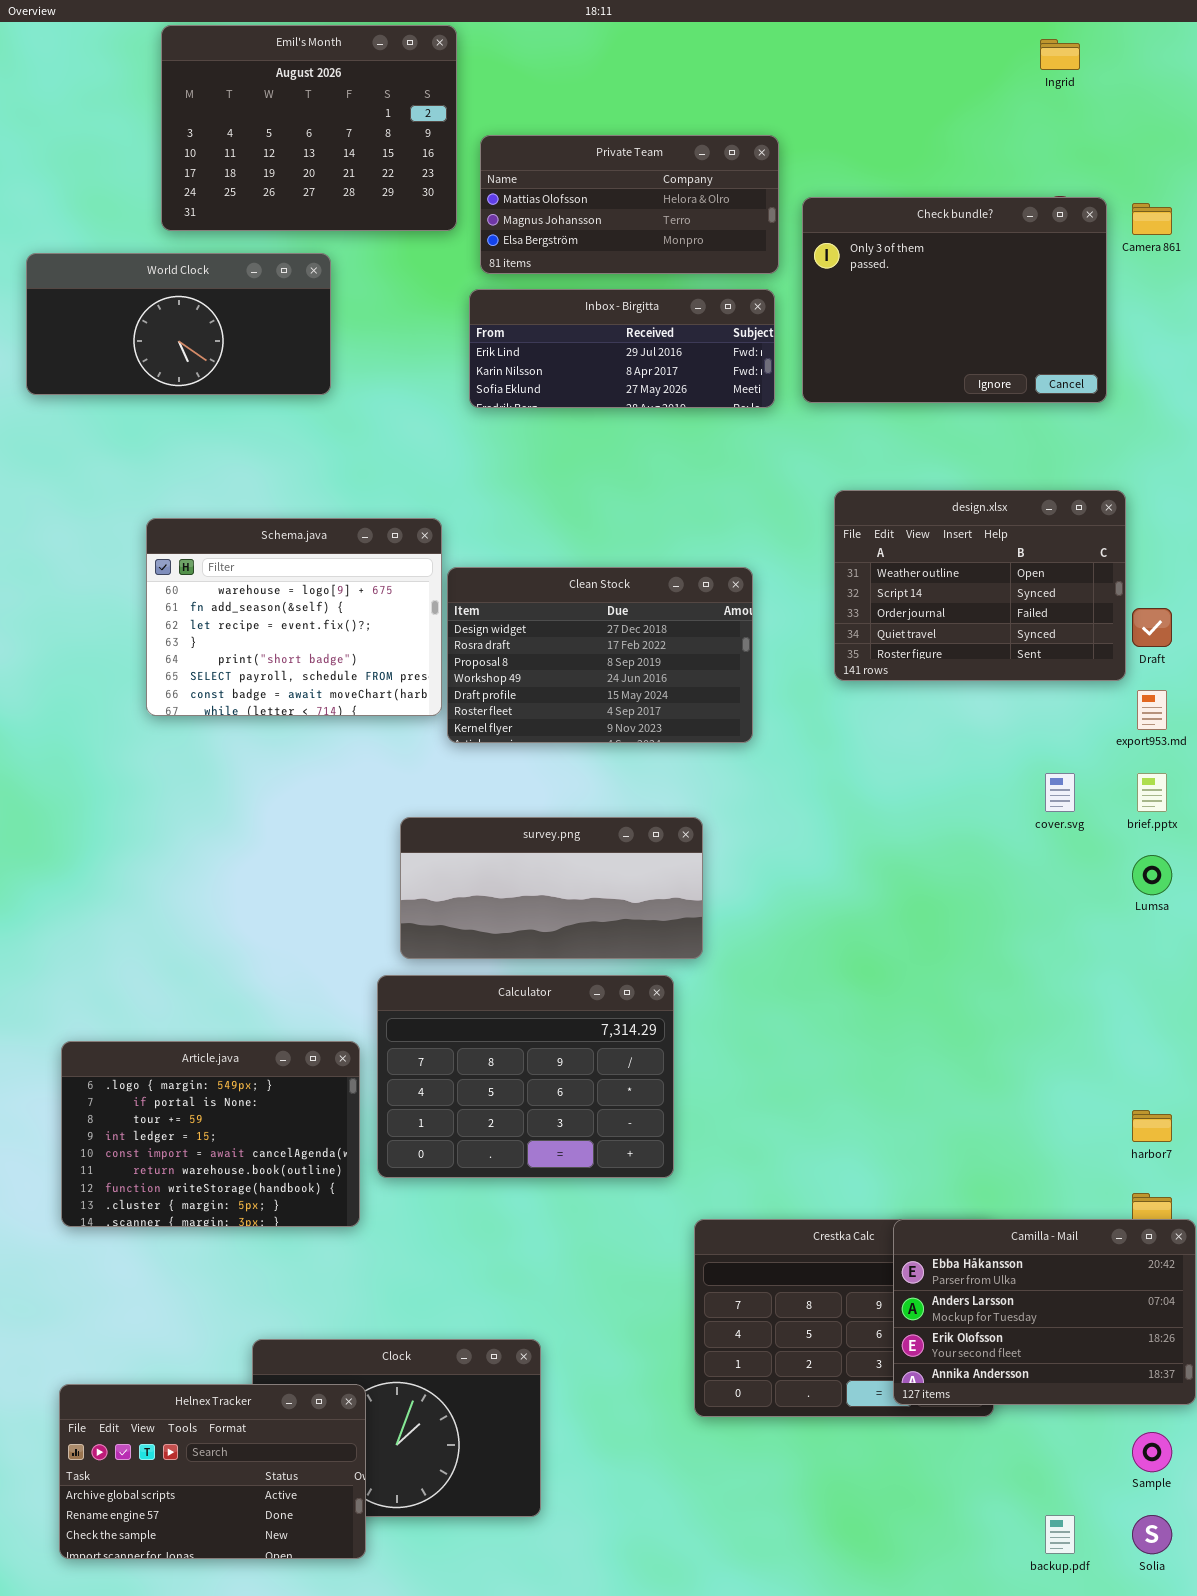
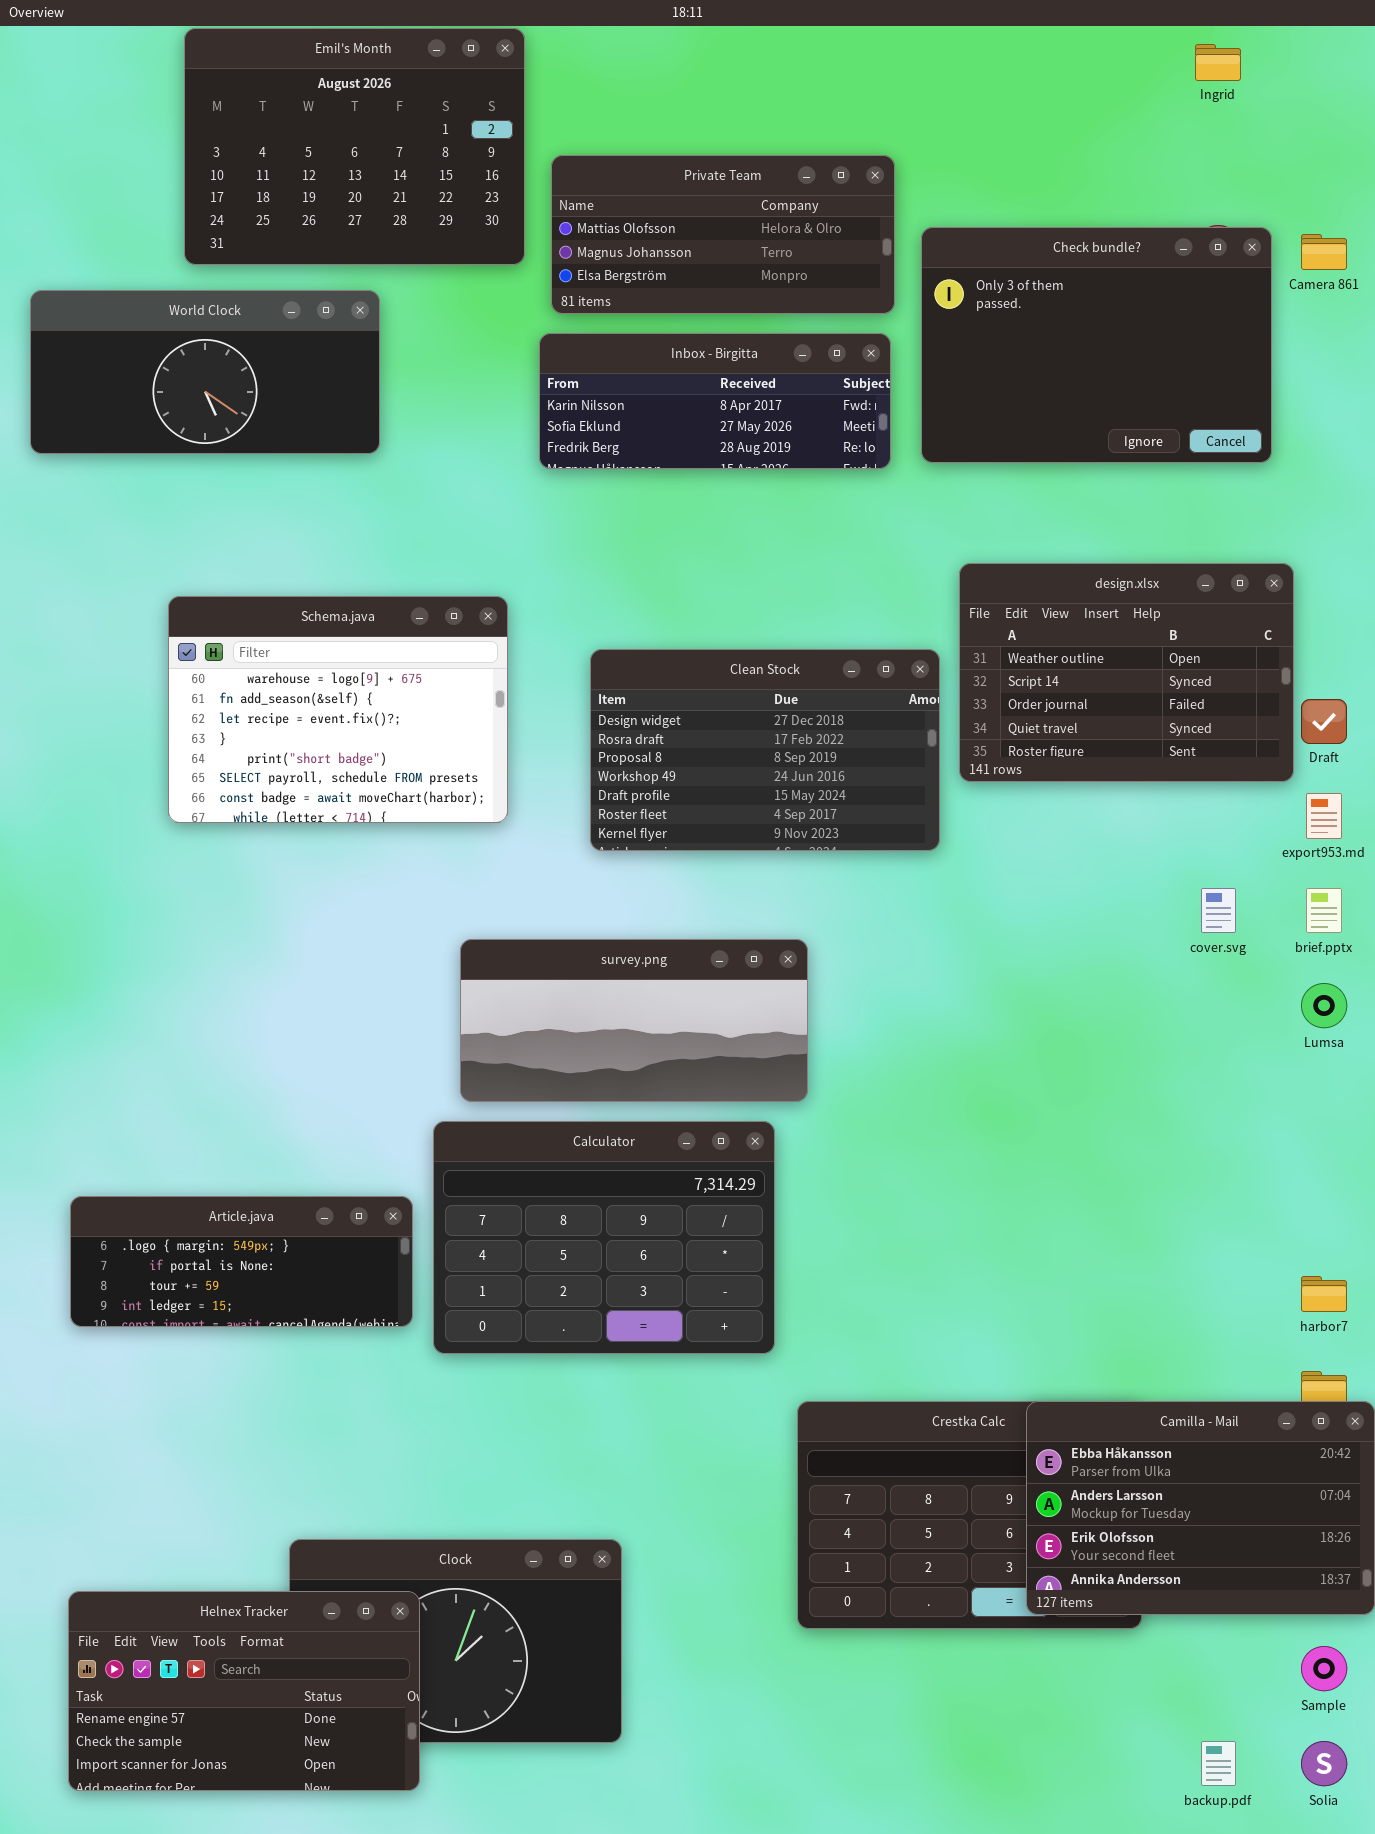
Inbox - Birgitta: [469,289,775,408] -> [539,333,891,469], scrolled down 1 row
Clean Stock: [447,567,753,743] -> [590,649,940,851], moved
Article.java: [61,1041,360,1227] -> [70,1196,413,1327], resized
Helnex Tracker: [59,1384,366,1559] -> [68,1591,420,1791], scrolled down 1 row

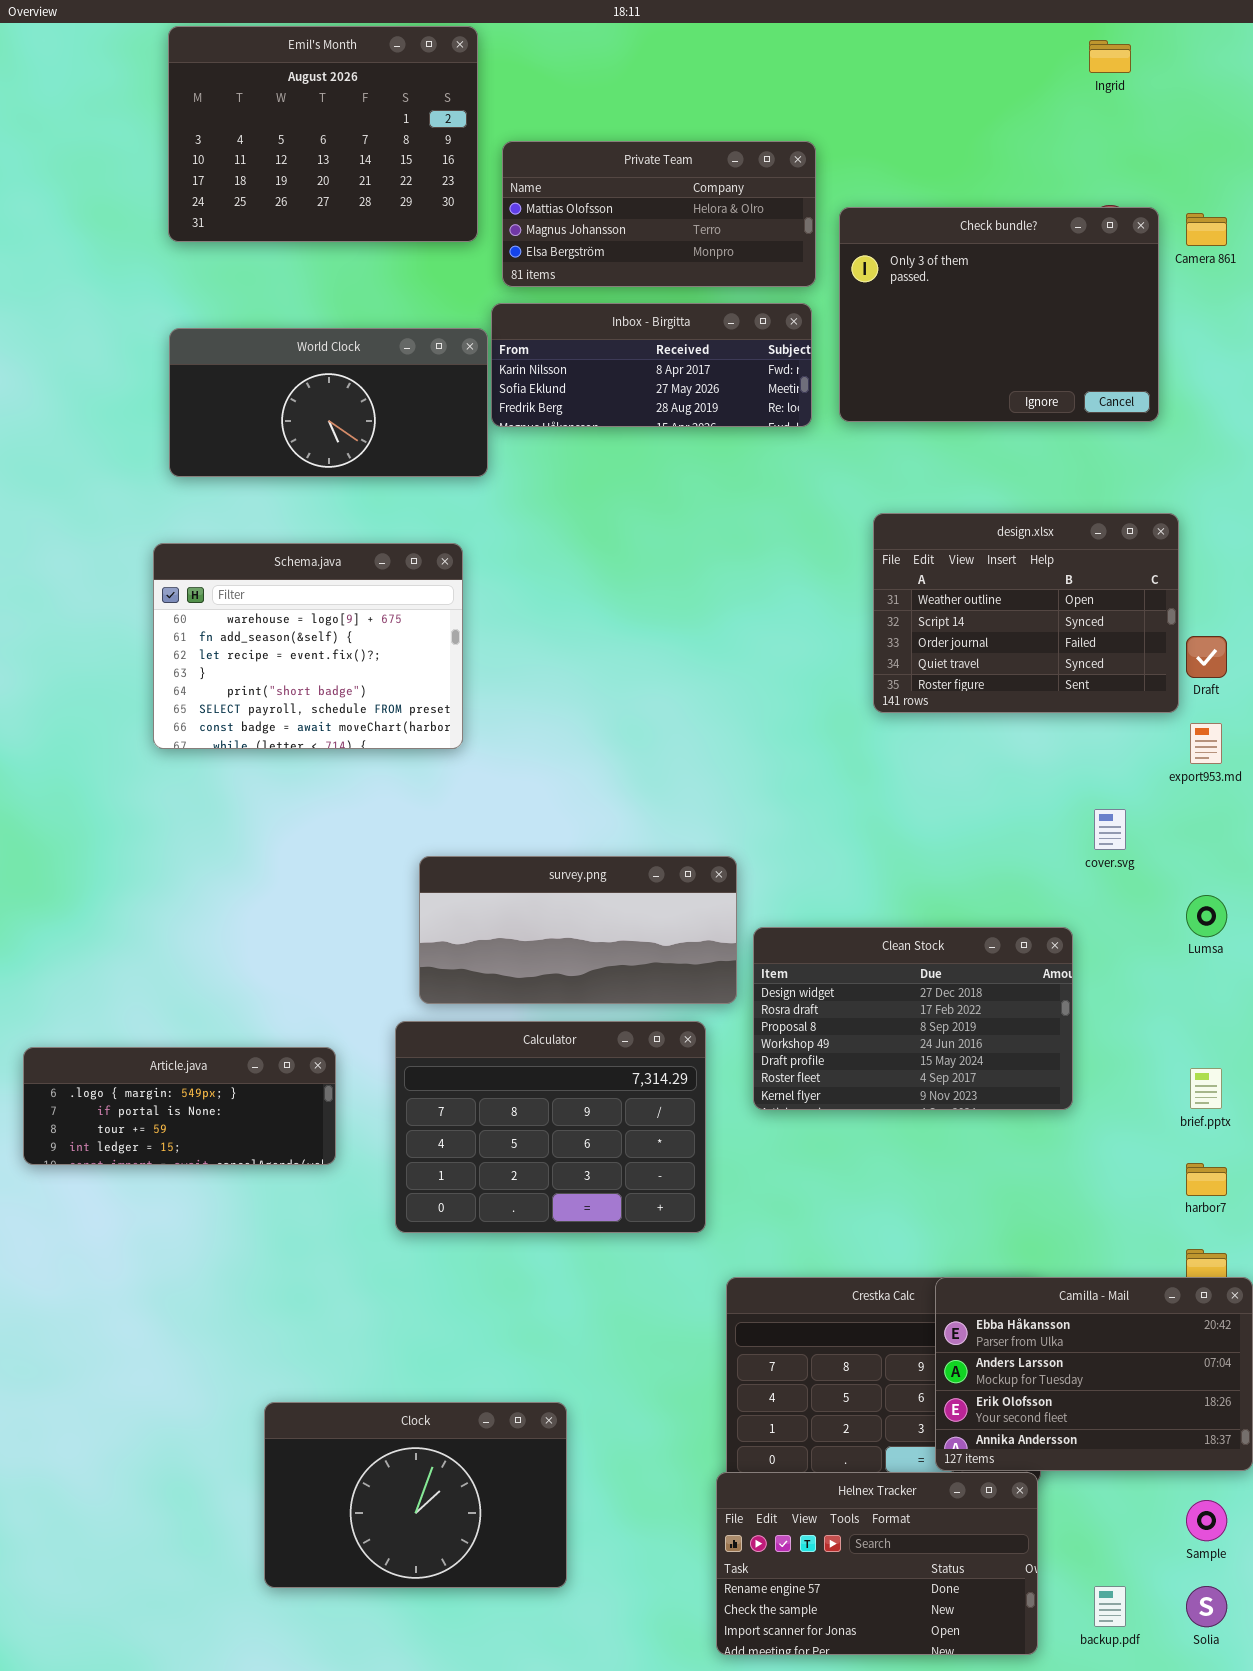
World Clock: [30,290,380,454] -> [169,328,488,477], moved
Clean Stock: [590,649,940,851] -> [753,927,1073,1110], moved
brief.pptx: [1306,888,1342,933] -> [1190,1068,1222,1109], moved
Article.java: [70,1196,413,1327] -> [23,1047,336,1165], moved
Helnex Tracker: [68,1591,420,1791] -> [716,1472,1038,1655], moved

